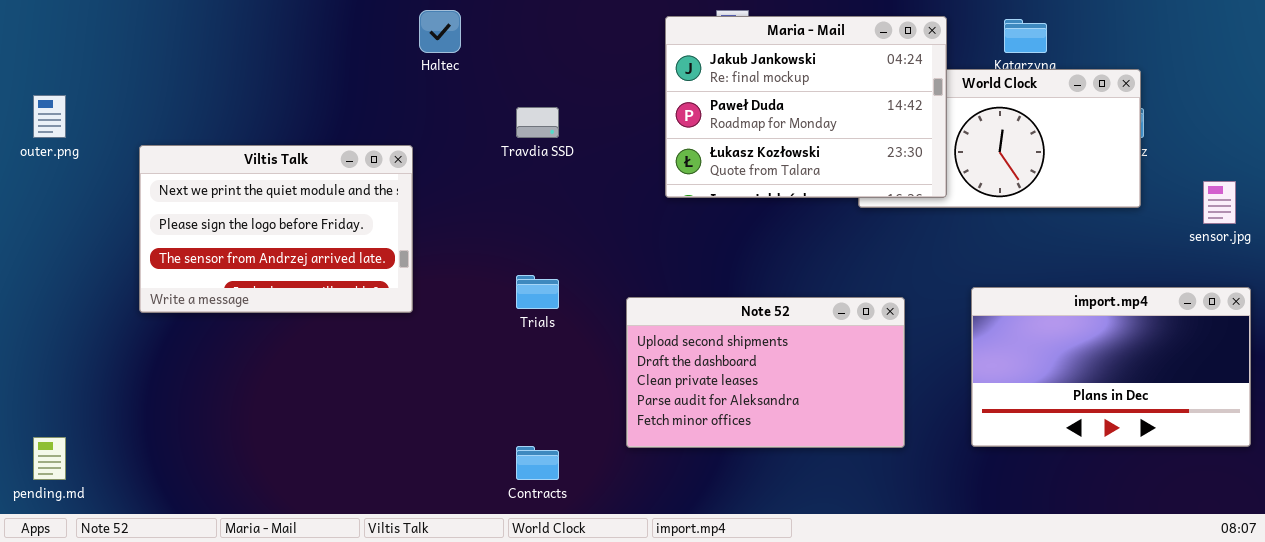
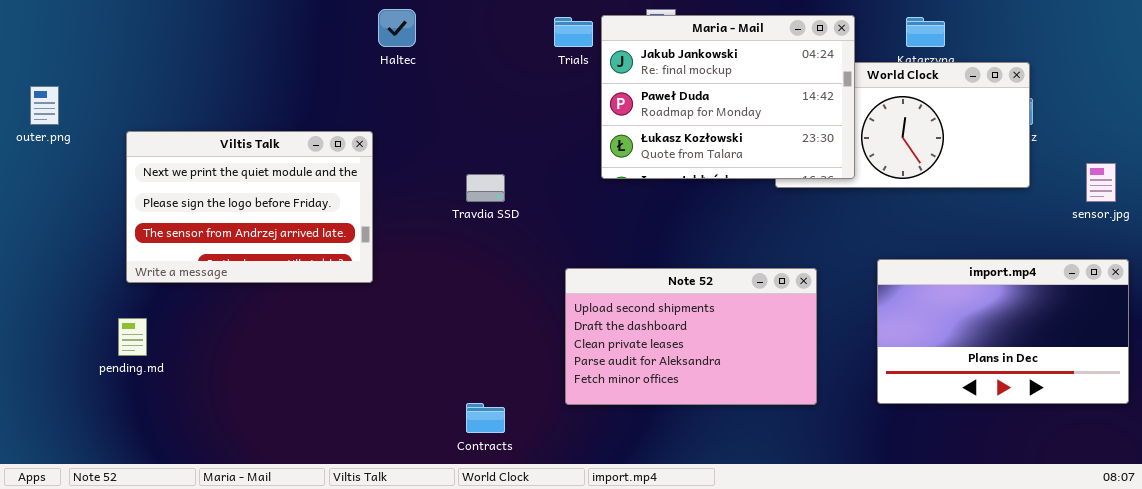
Travdia SSD: [516,107,559,138] -> [466,174,505,202], moved
Trials: [516,275,559,309] -> [554,17,593,47], moved
pending.md: [33,437,66,480] -> [118,318,147,356], moved

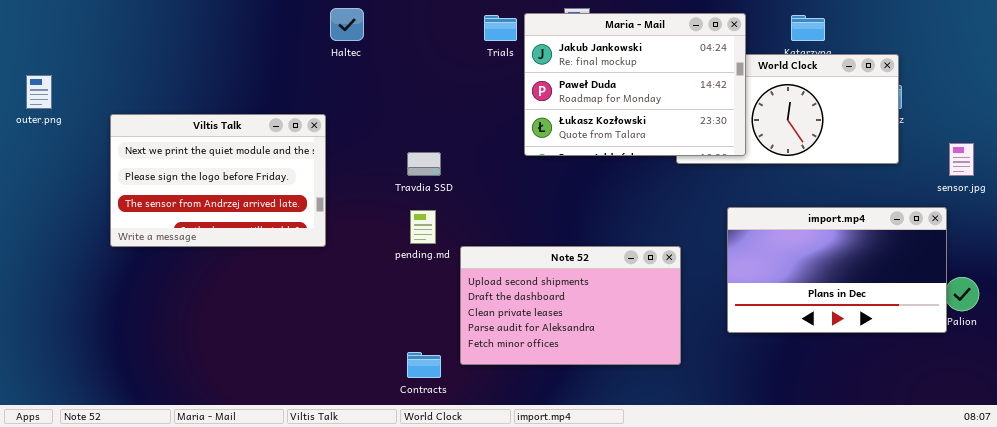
import.mp4: [877,259,1129,404] -> [727,207,947,333], moved
Note 52: [565,268,817,405] -> [460,246,681,365], moved
pending.md: [118,318,147,356] -> [410,210,436,244], moved

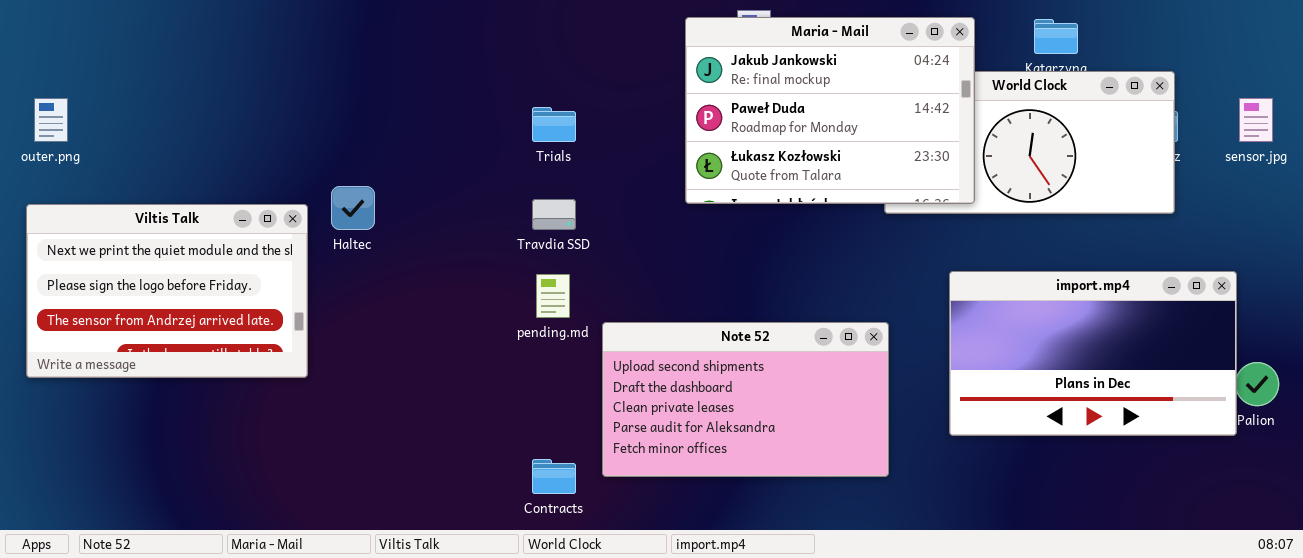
Haltec: [330,8,364,41] -> [331,186,375,230], moved
Trials: [484,15,517,41] -> [532,107,576,142], moved
Viltis Talk: [110,114,326,247] -> [26,204,308,378], moved
sensor.jpg: [949,143,974,176] -> [1239,98,1273,142], moved

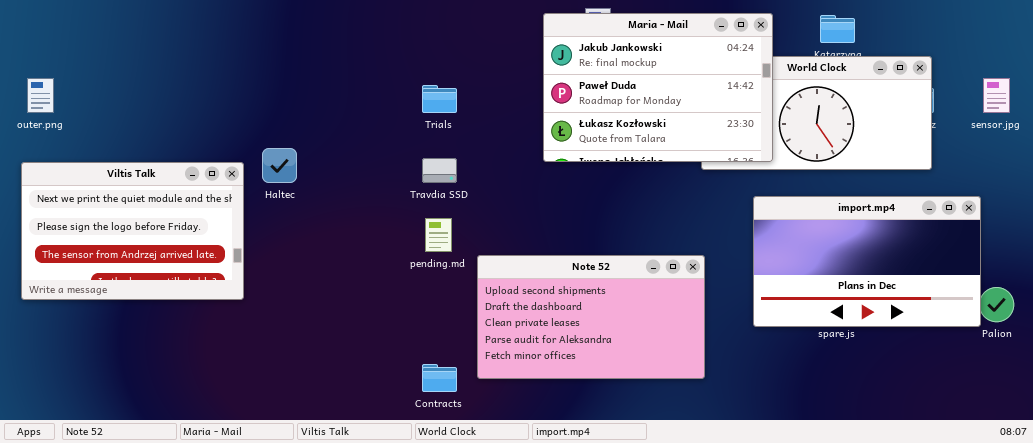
import.mp4: [949,271,1237,436] -> [753,196,981,327], moved

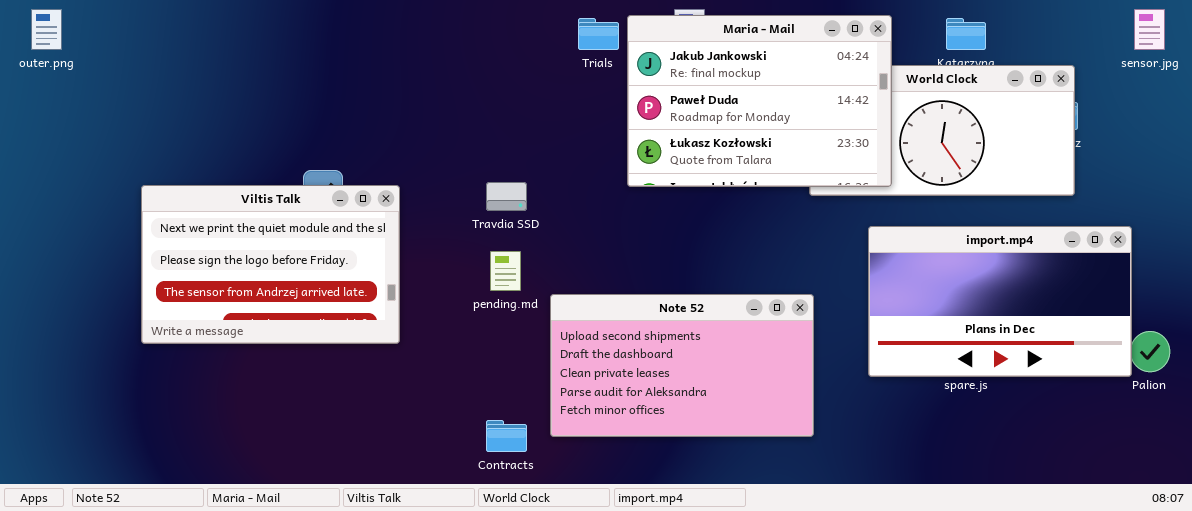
outer.png: [27,78,54,113] -> [31,9,62,50], moved
sensor.jpg: [983,78,1010,113] -> [1134,9,1165,50], moved
Trials: [422,85,457,113] -> [578,18,619,50], moved
Viltis Talk: [21,162,244,300] -> [141,185,400,344], moved

